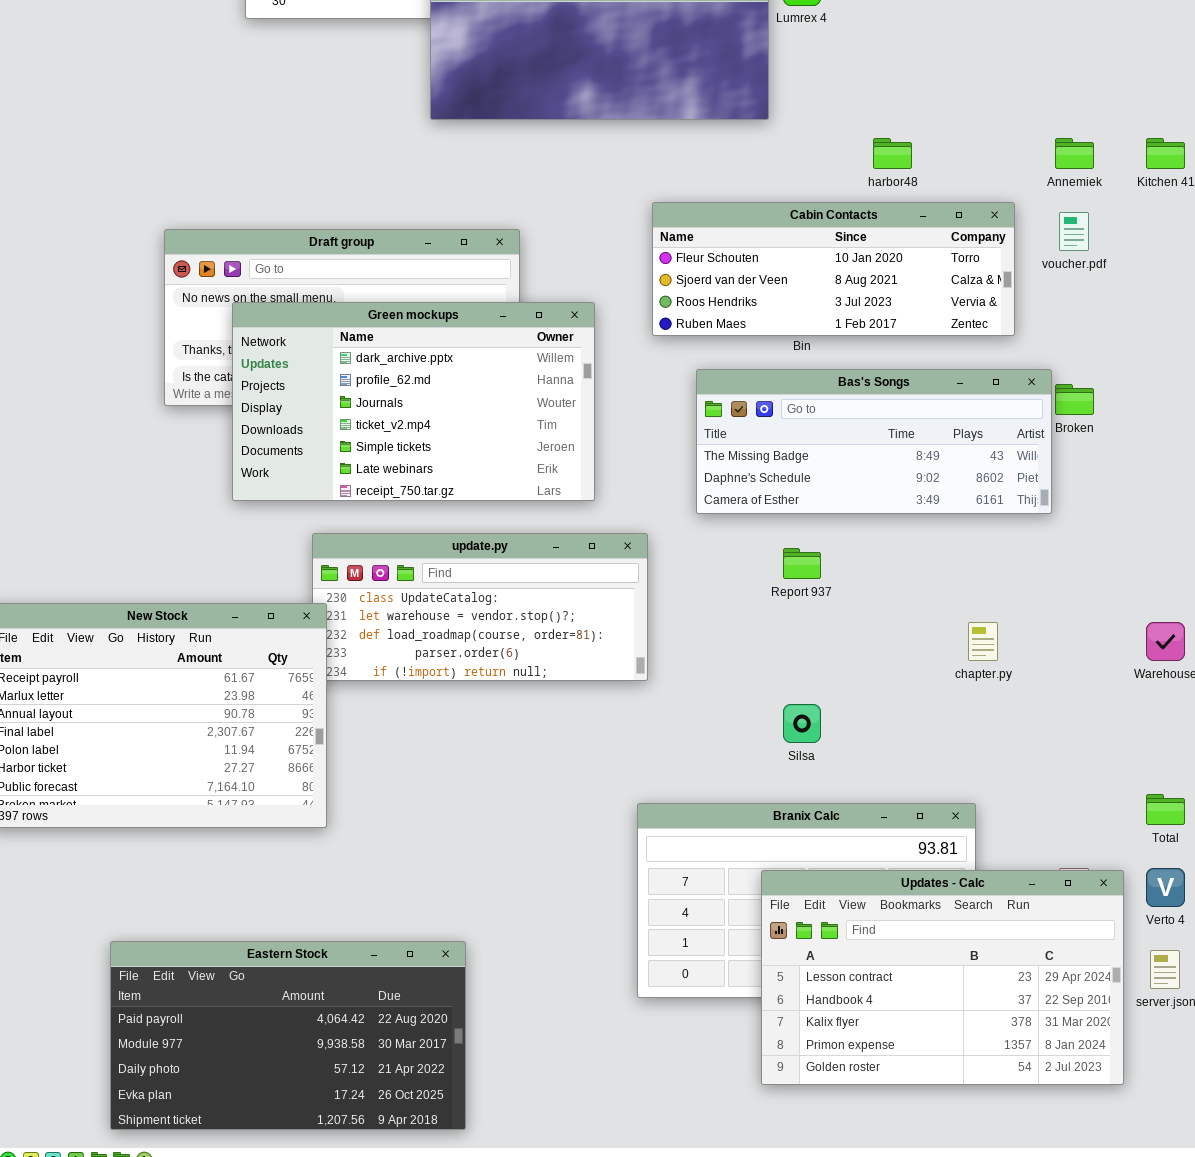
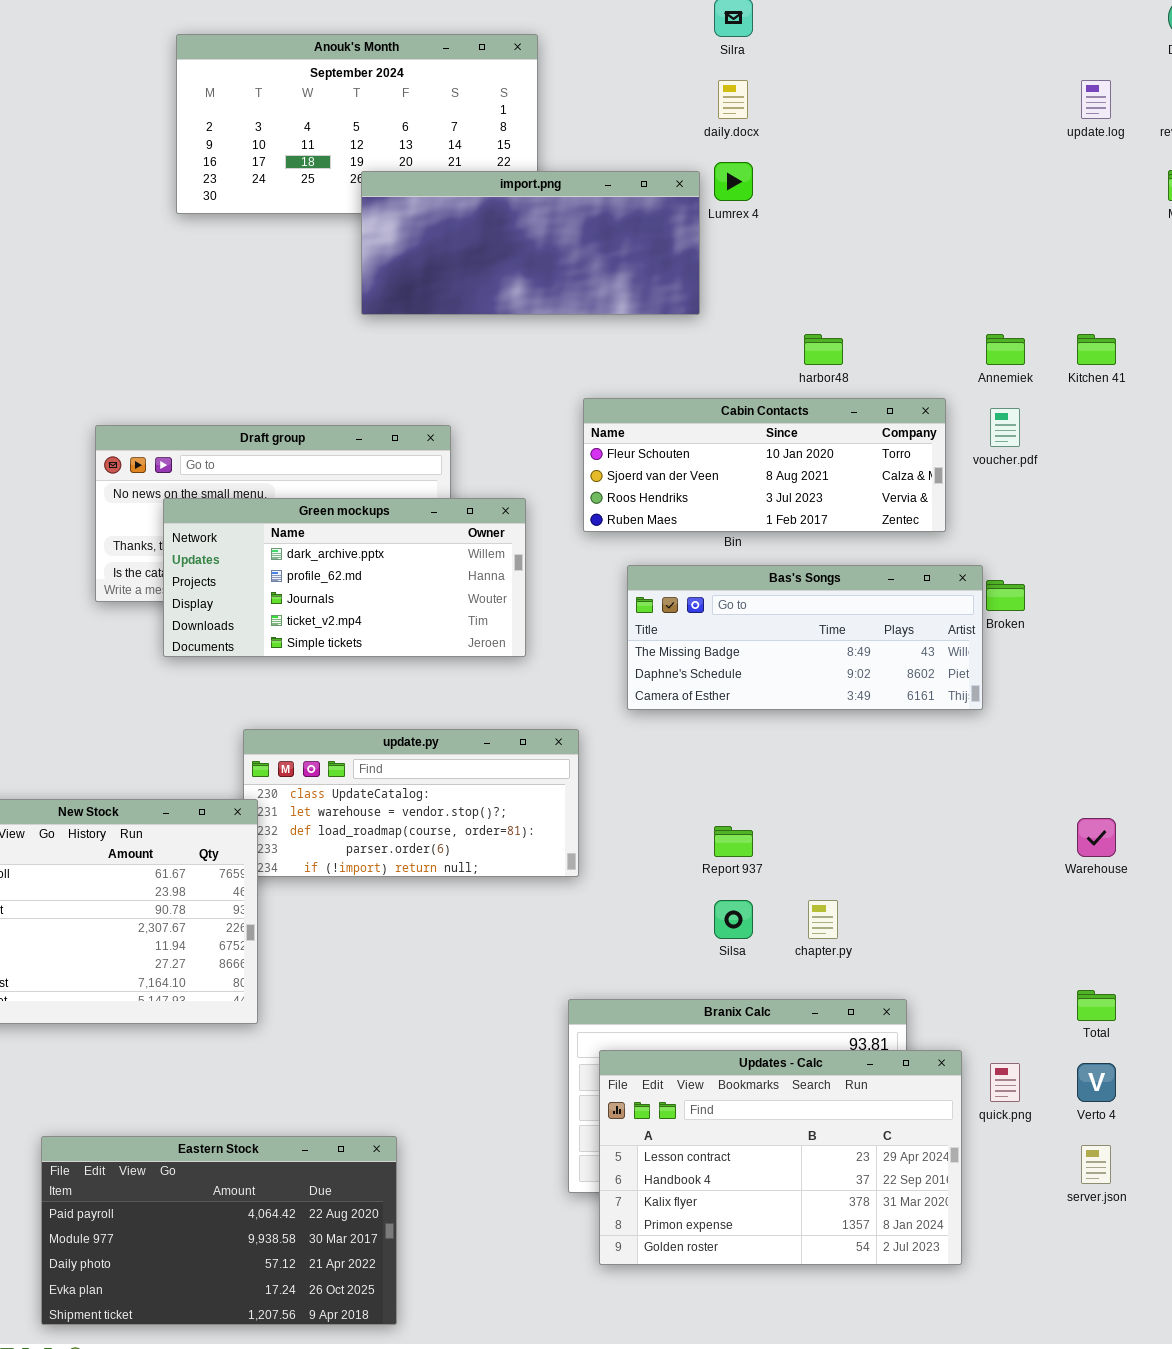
Green mockups: [232,302,595,501] -> [163,498,526,657], resized
Report 937: [783,548,821,579] -> [714,826,753,857], moved
chapter.py: [968,622,998,661] -> [808,900,838,939], moved
Updates - Calc: [761,870,1124,1085] -> [599,1050,962,1265], moved

